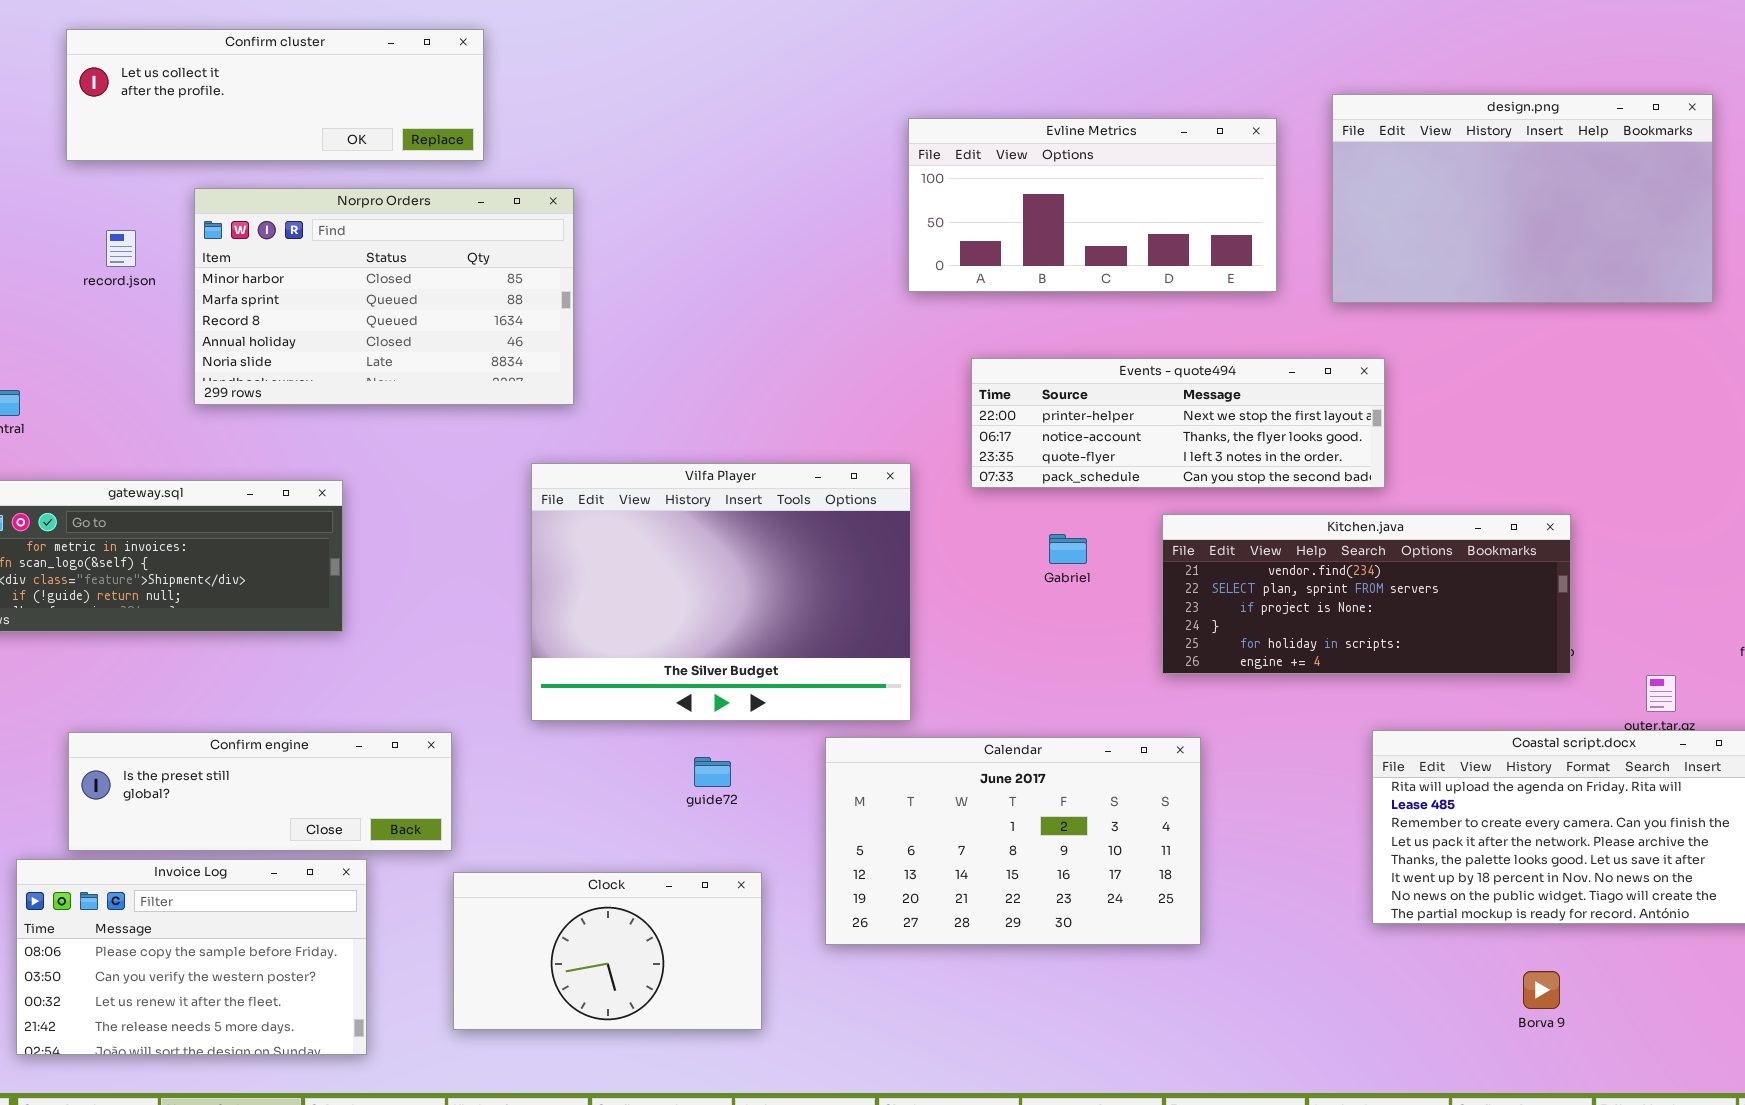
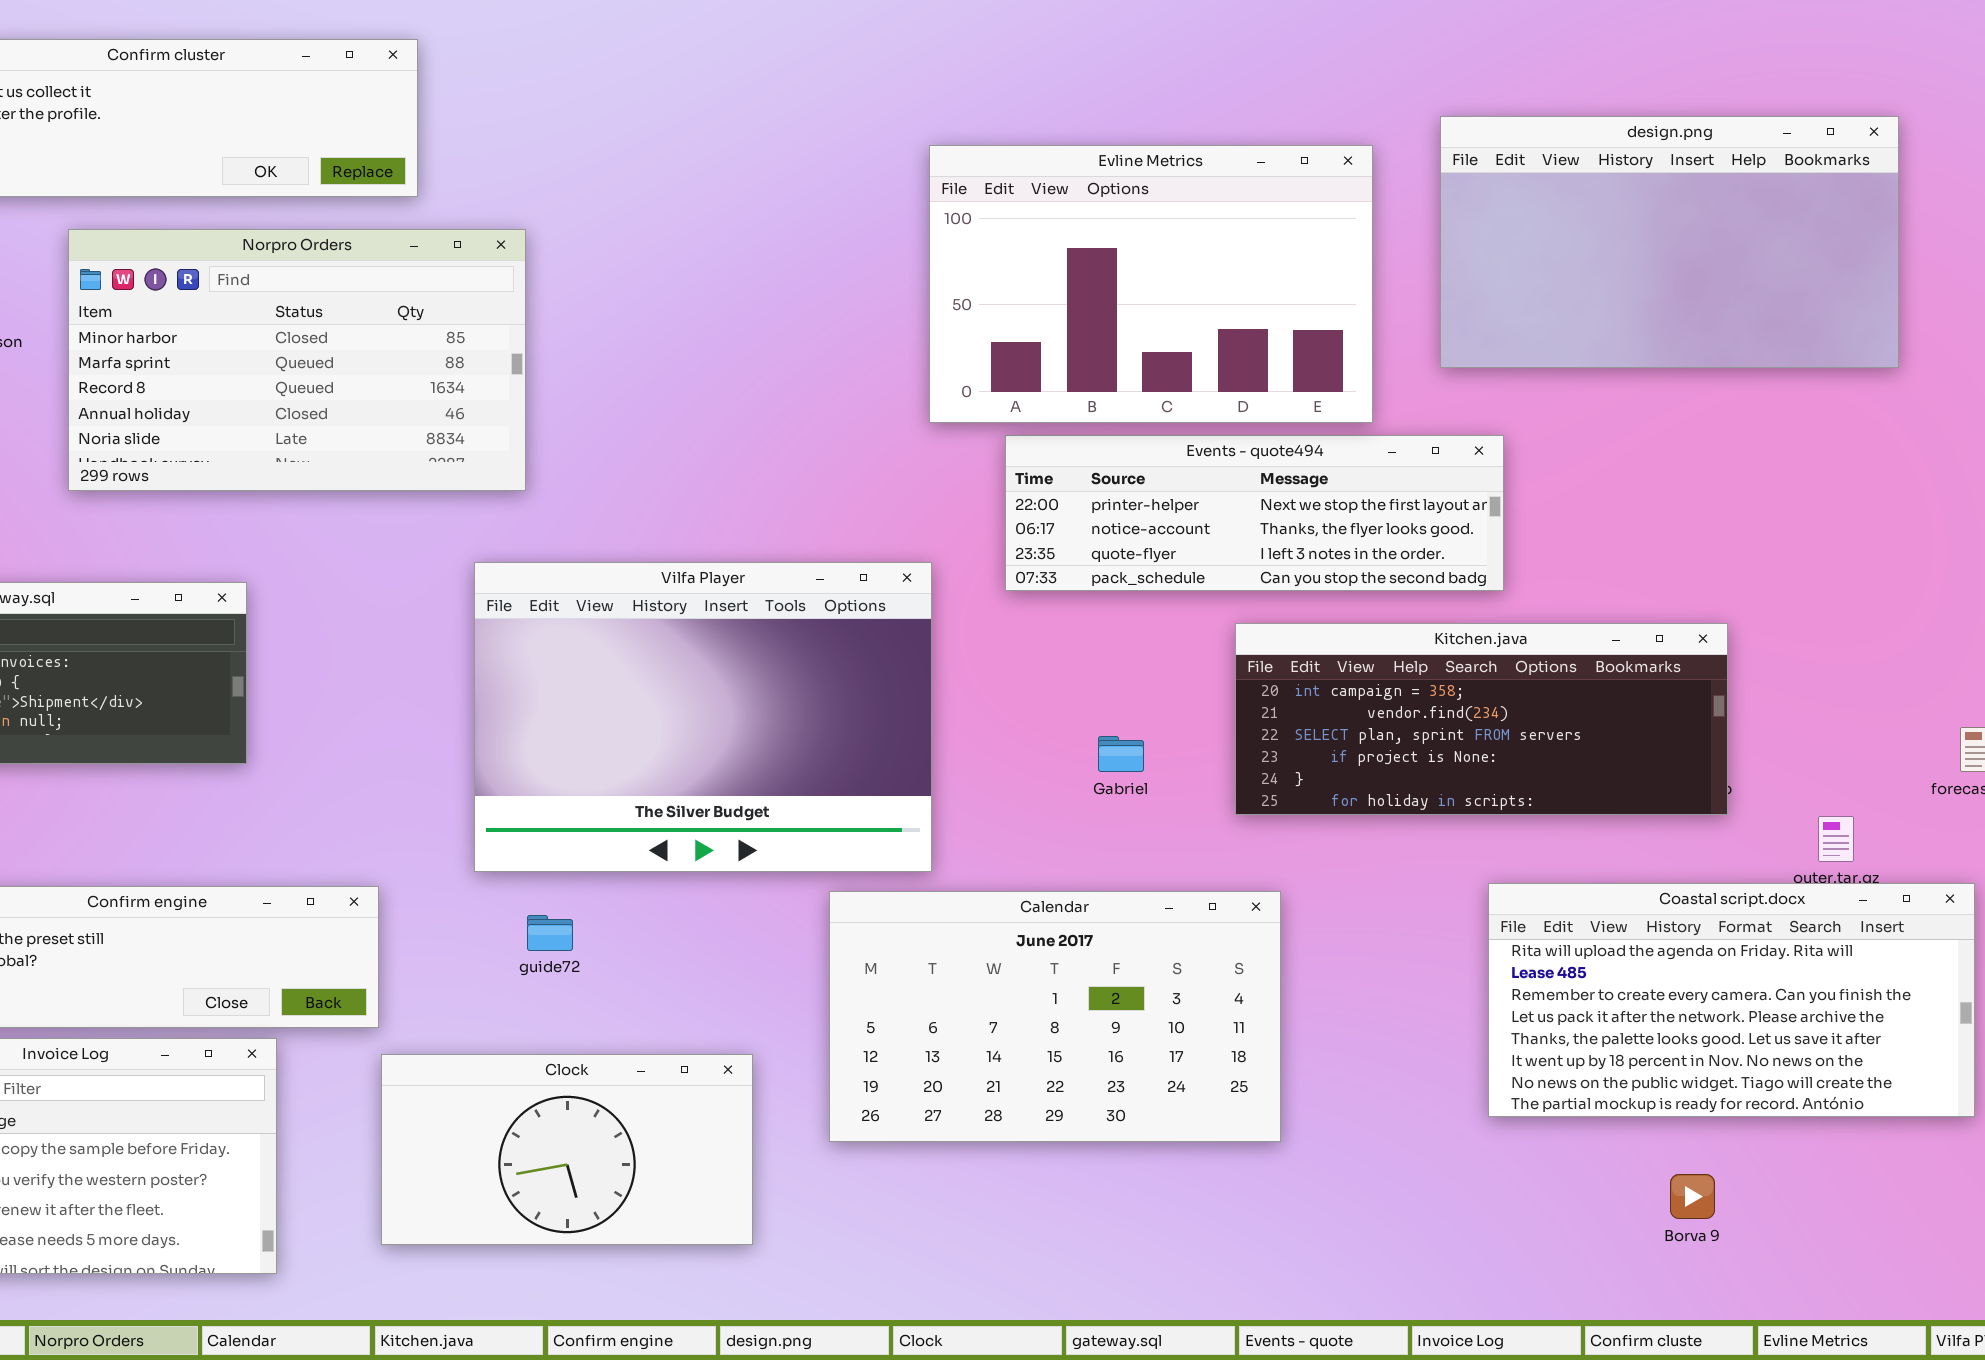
Evline Metrics: [908,118,1277,292] -> [929,145,1373,423], resized
Kitchen.java: [1162,514,1571,674] -> [1235,623,1728,815], scrolled up 1 row
Gabriel: [1049,534,1087,564] -> [1098,736,1144,772], moved
guide72: [694,757,731,787] -> [527,915,573,951], moved

